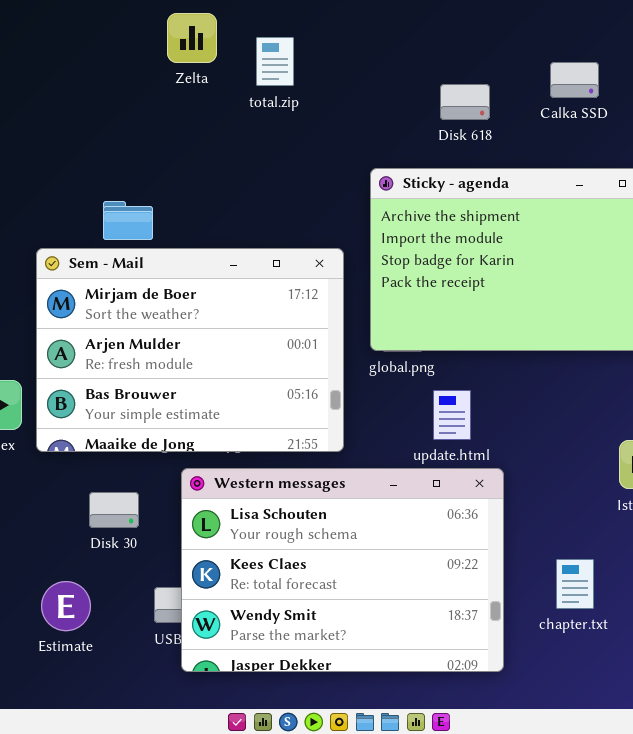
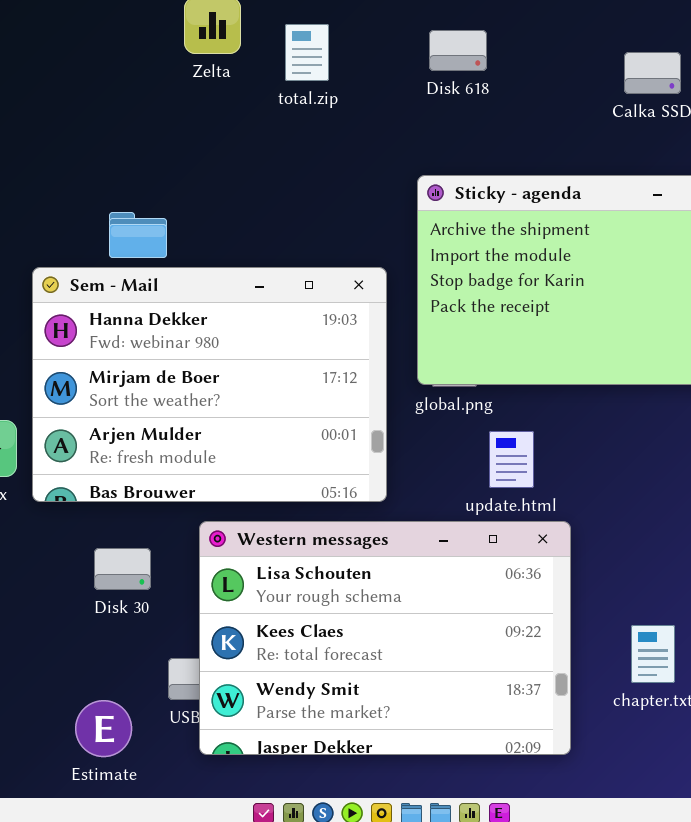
Disk 618: [440,84,490,120] -> [429,30,487,71], moved
Sem - Mail: [36,248,344,452] -> [32,267,387,502], scrolled up 1 row
Estimate: [41,581,91,631] -> [75,700,132,757], moved

